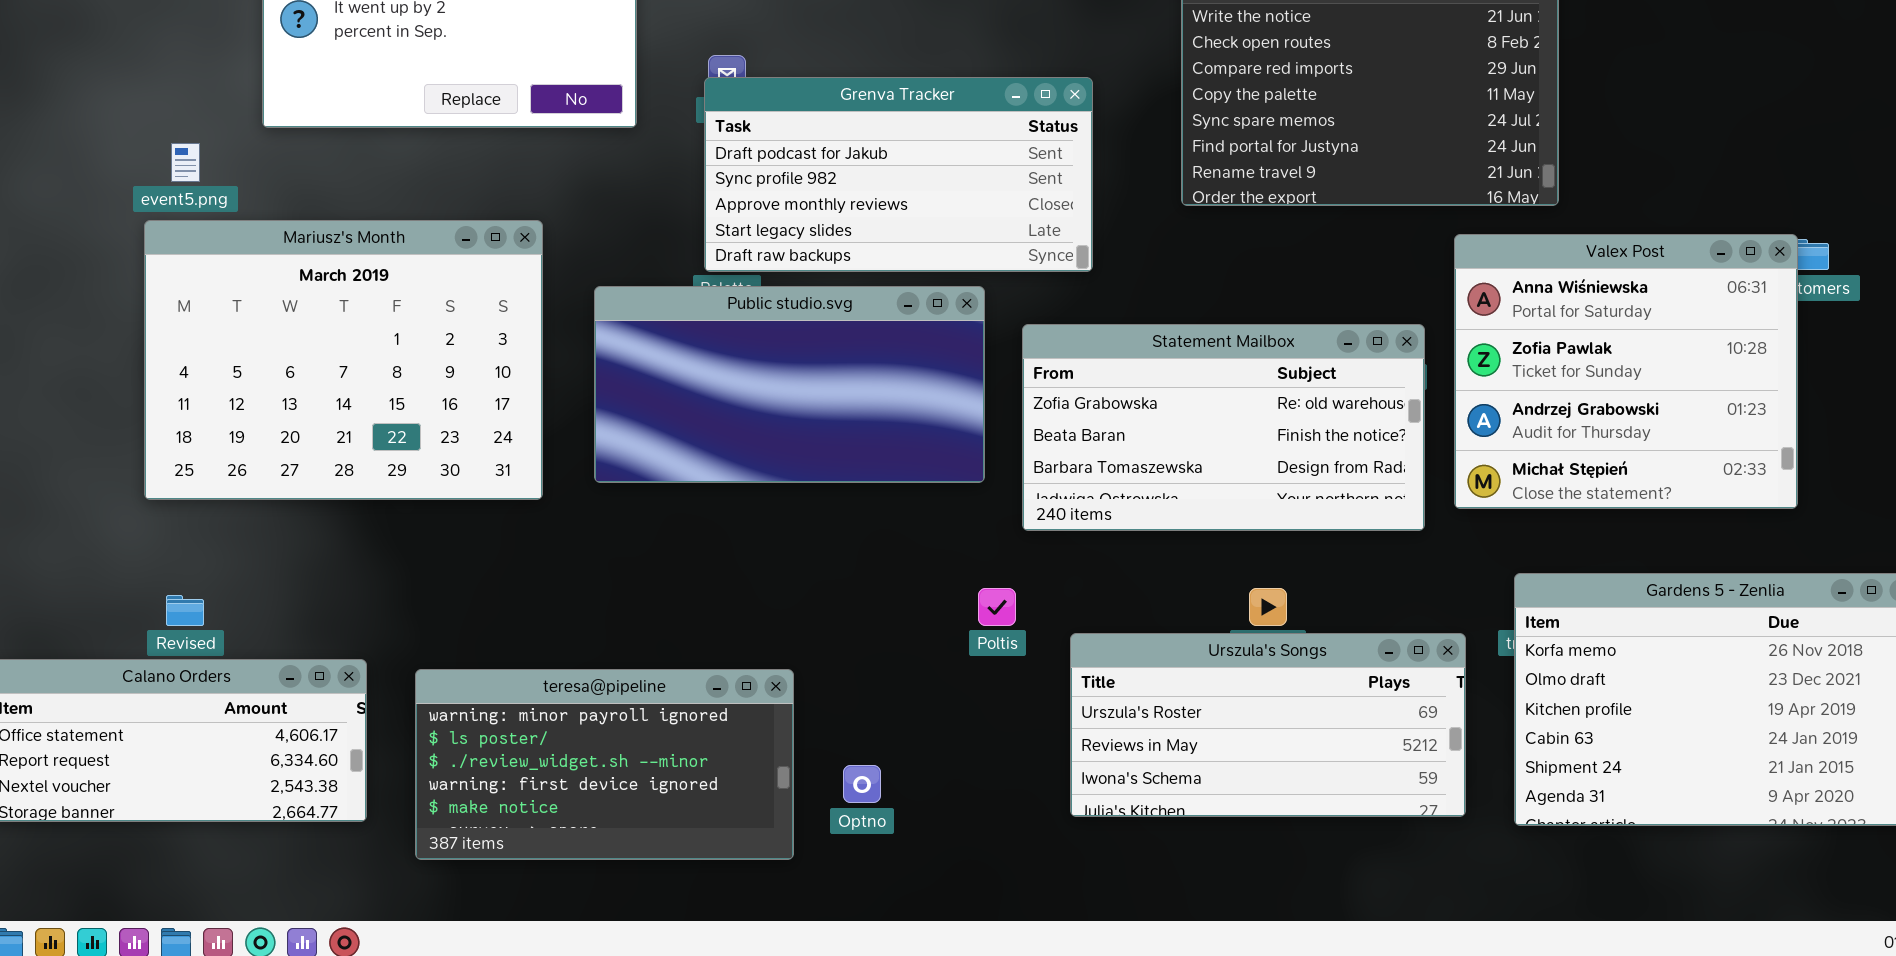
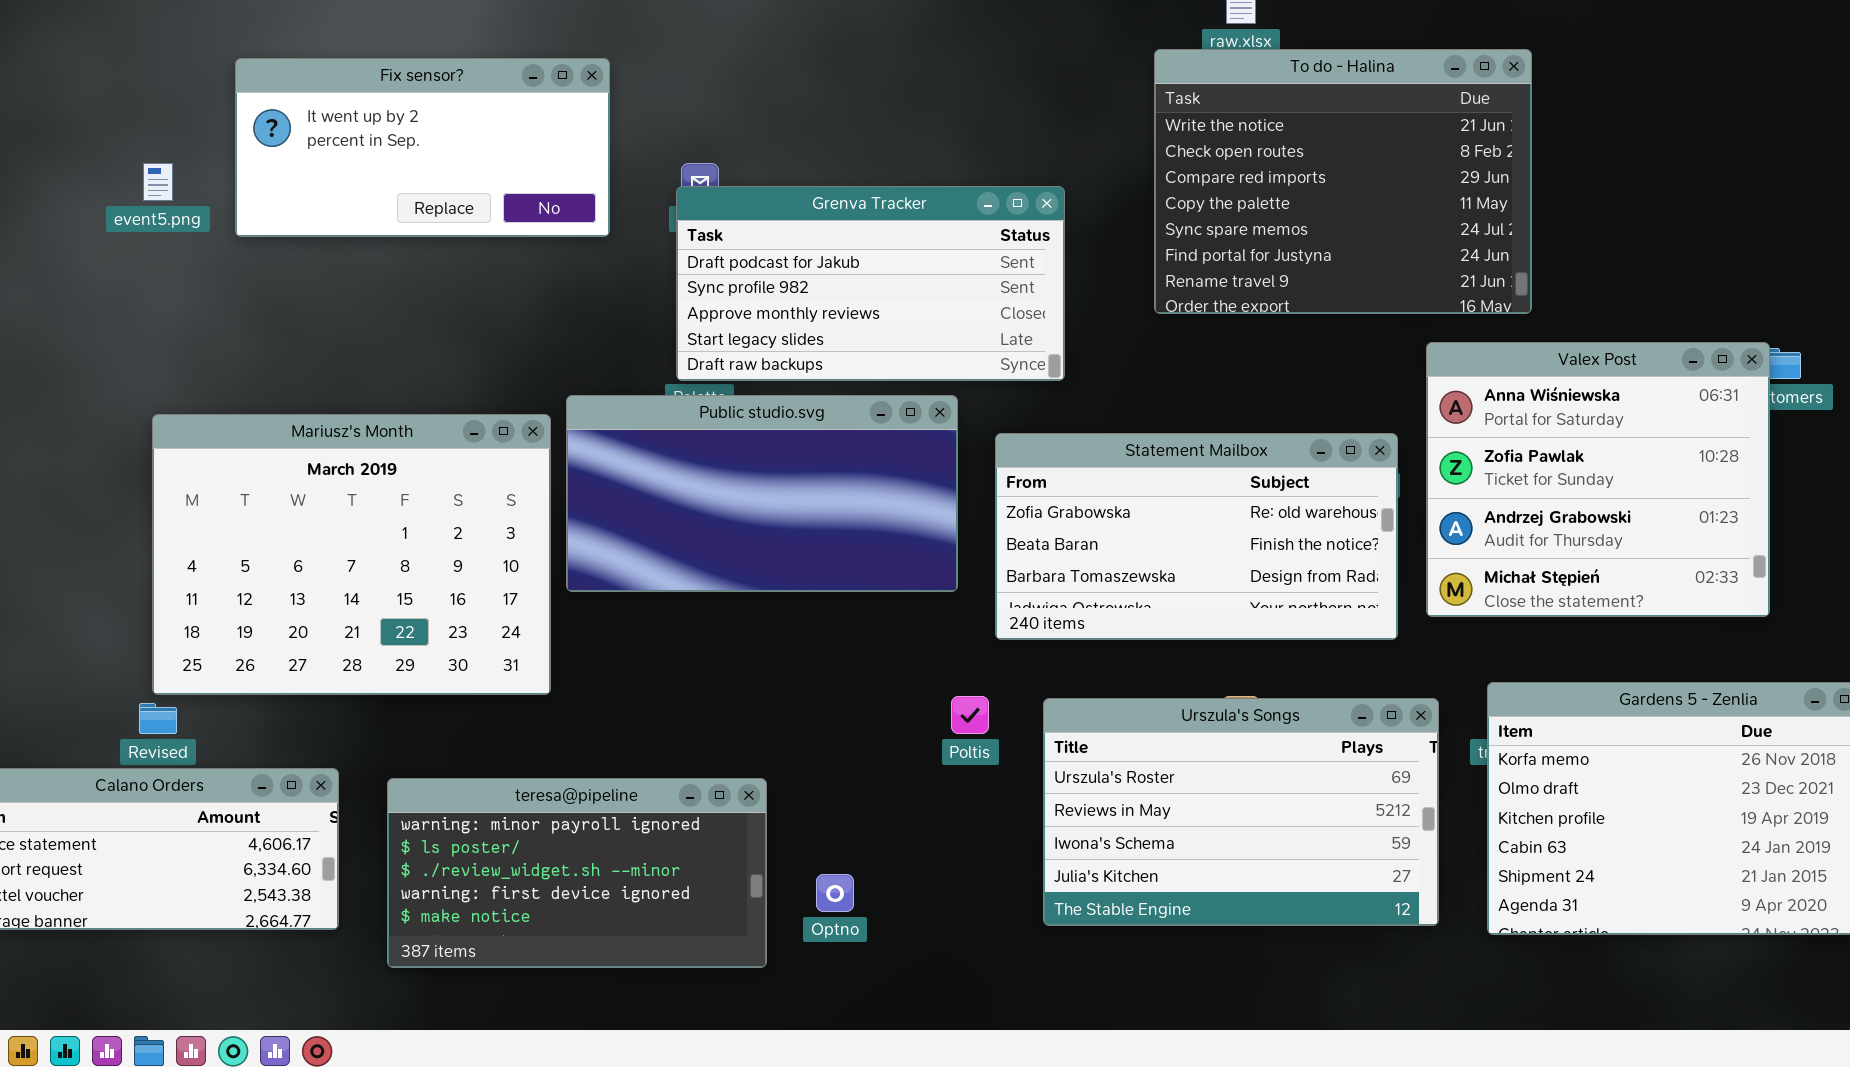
event5.png: [171,143,200,182] -> [143,163,173,201], moved
Mariusz's Month: [144,220,543,500] -> [152,414,551,695], moved
Urszula's Songs: [1070,633,1466,817] -> [1043,698,1439,926], resized

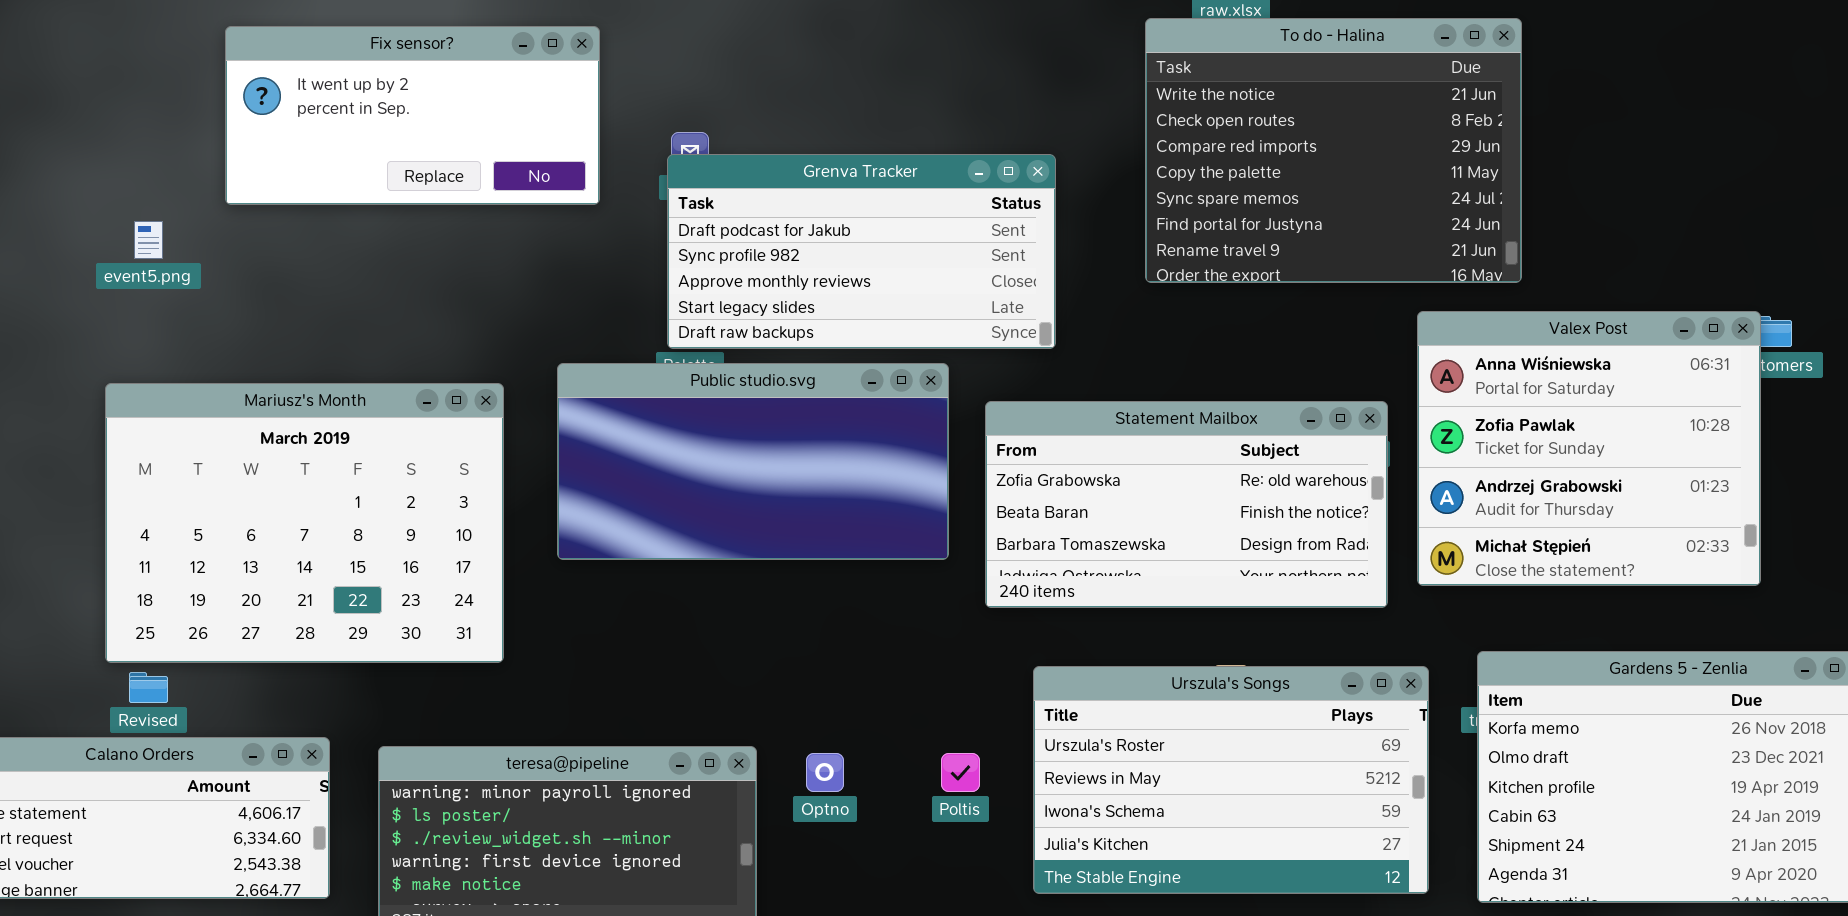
event5.png: [143,163,173,201] -> [134,221,163,259], moved
Mariusz's Month: [152,414,551,695] -> [105,383,504,663], moved
Poltis: [951,696,989,734] -> [941,753,980,792], moved
Optno: [816,874,854,912] -> [806,753,844,792], moved

